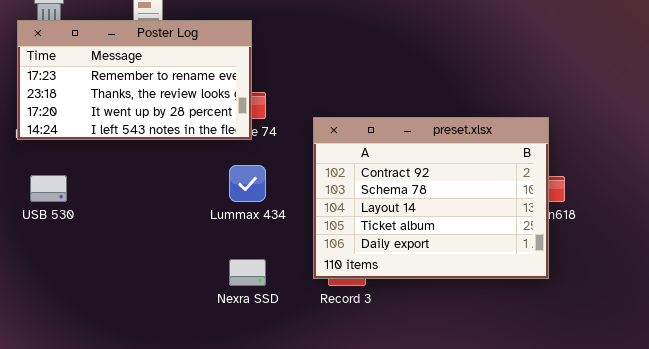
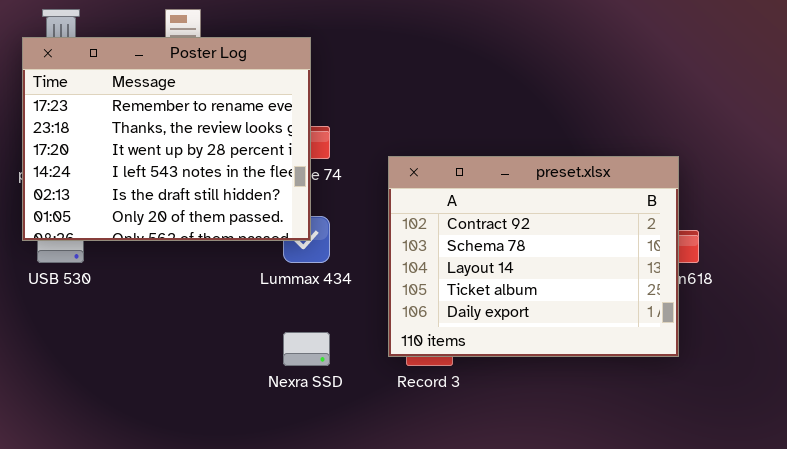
Poster Log: [17,20,252,140] -> [22,37,311,241], resized

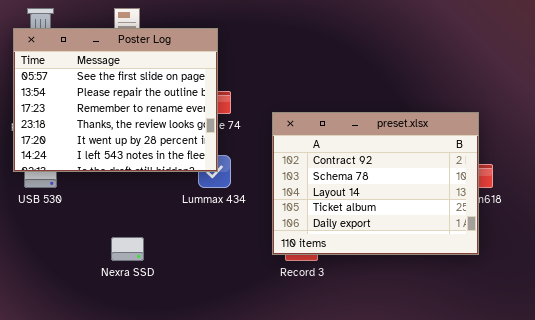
Poster Log: [22,37,311,241] -> [13,28,218,172], scrolled up 2 rows
Nexra SSD: [283,332,330,366] -> [111,237,144,261], moved

